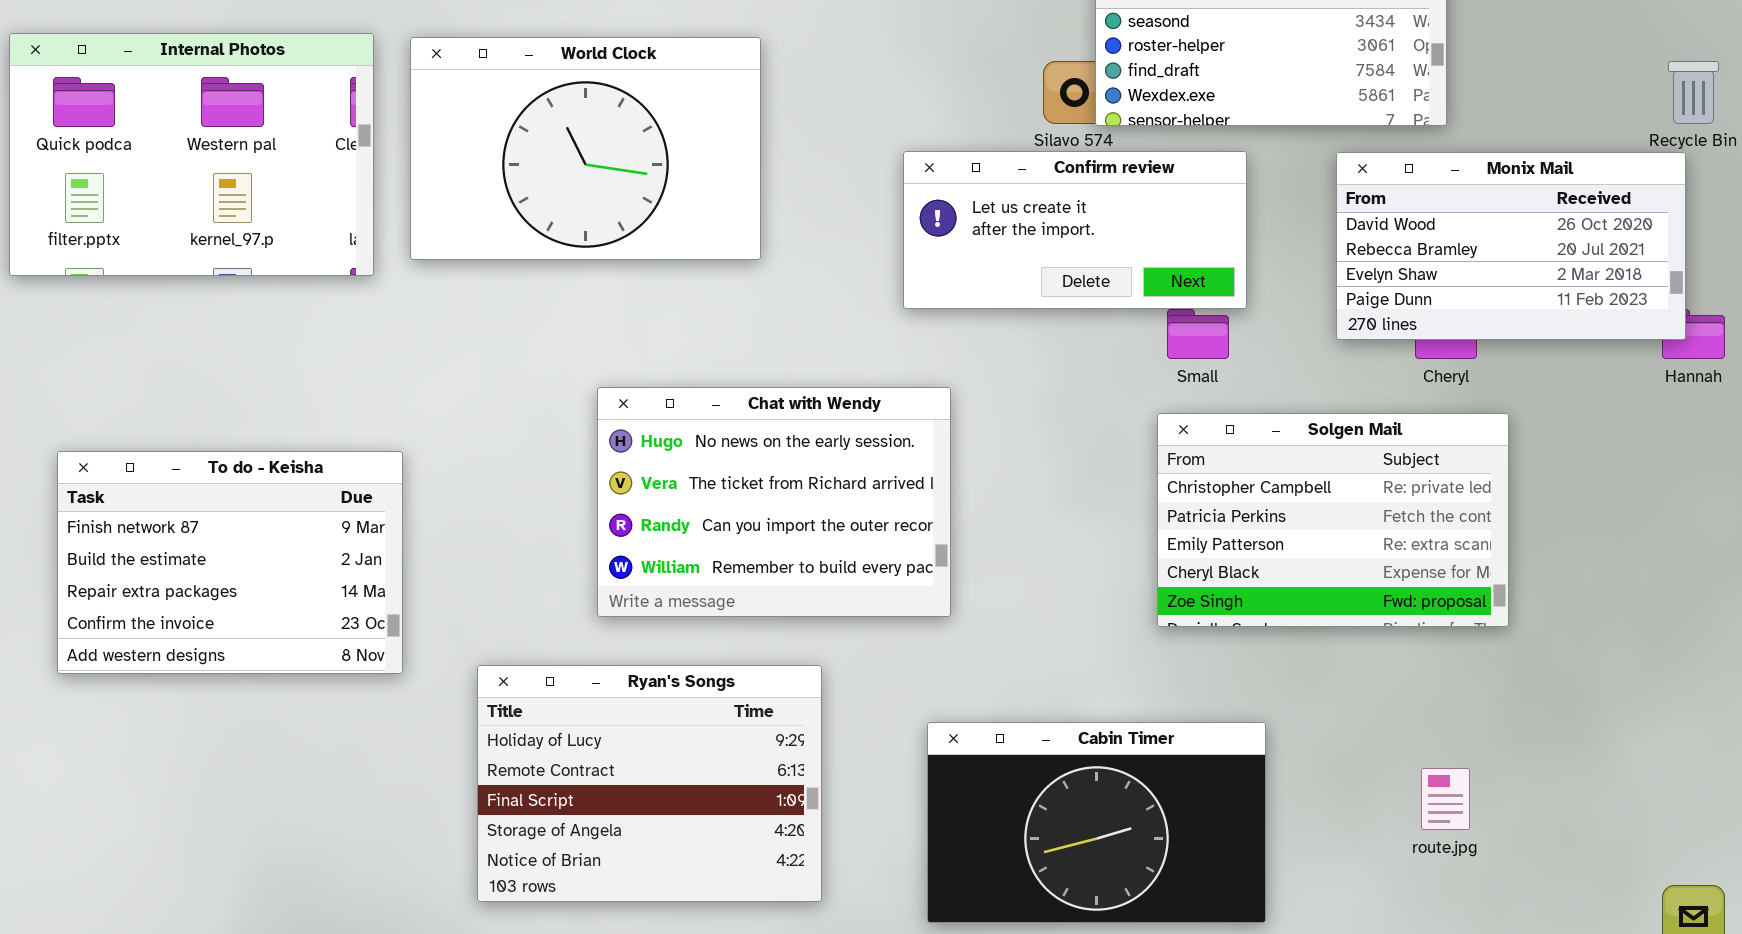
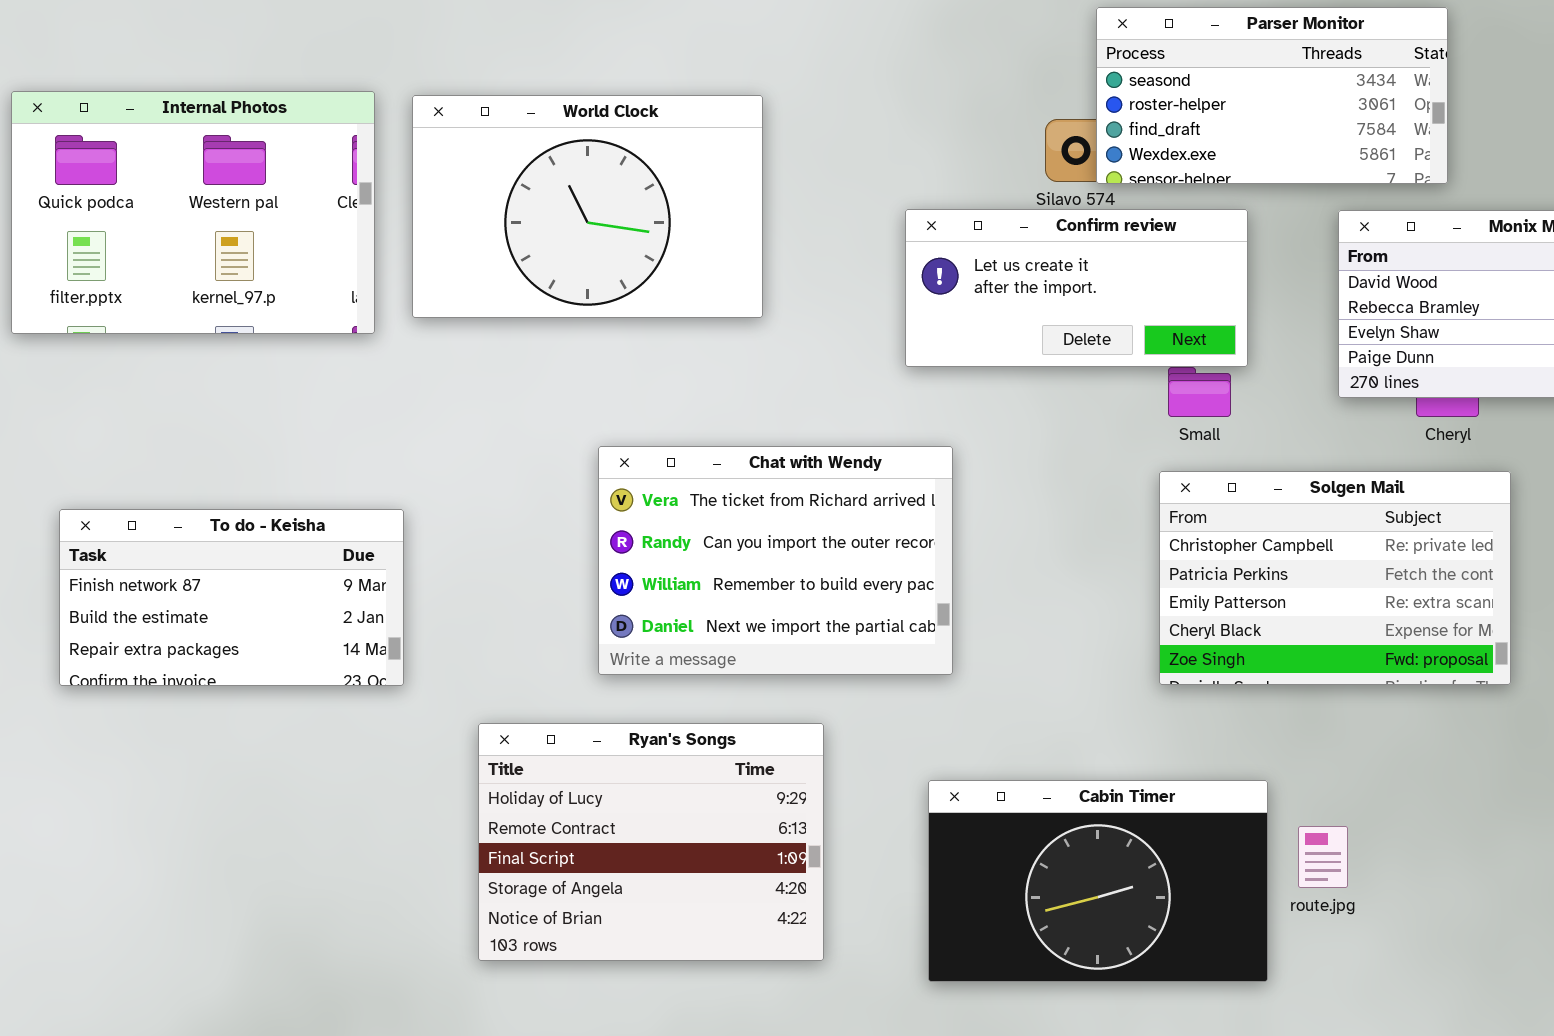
Chat with Wendy: [597,387,951,617] -> [598,446,953,675], scrolled down 1 row
To do - Keisha: [57,451,403,674] -> [59,509,404,686], resized
route.jpg: [1421,768,1470,830] -> [1298,826,1348,888], moved

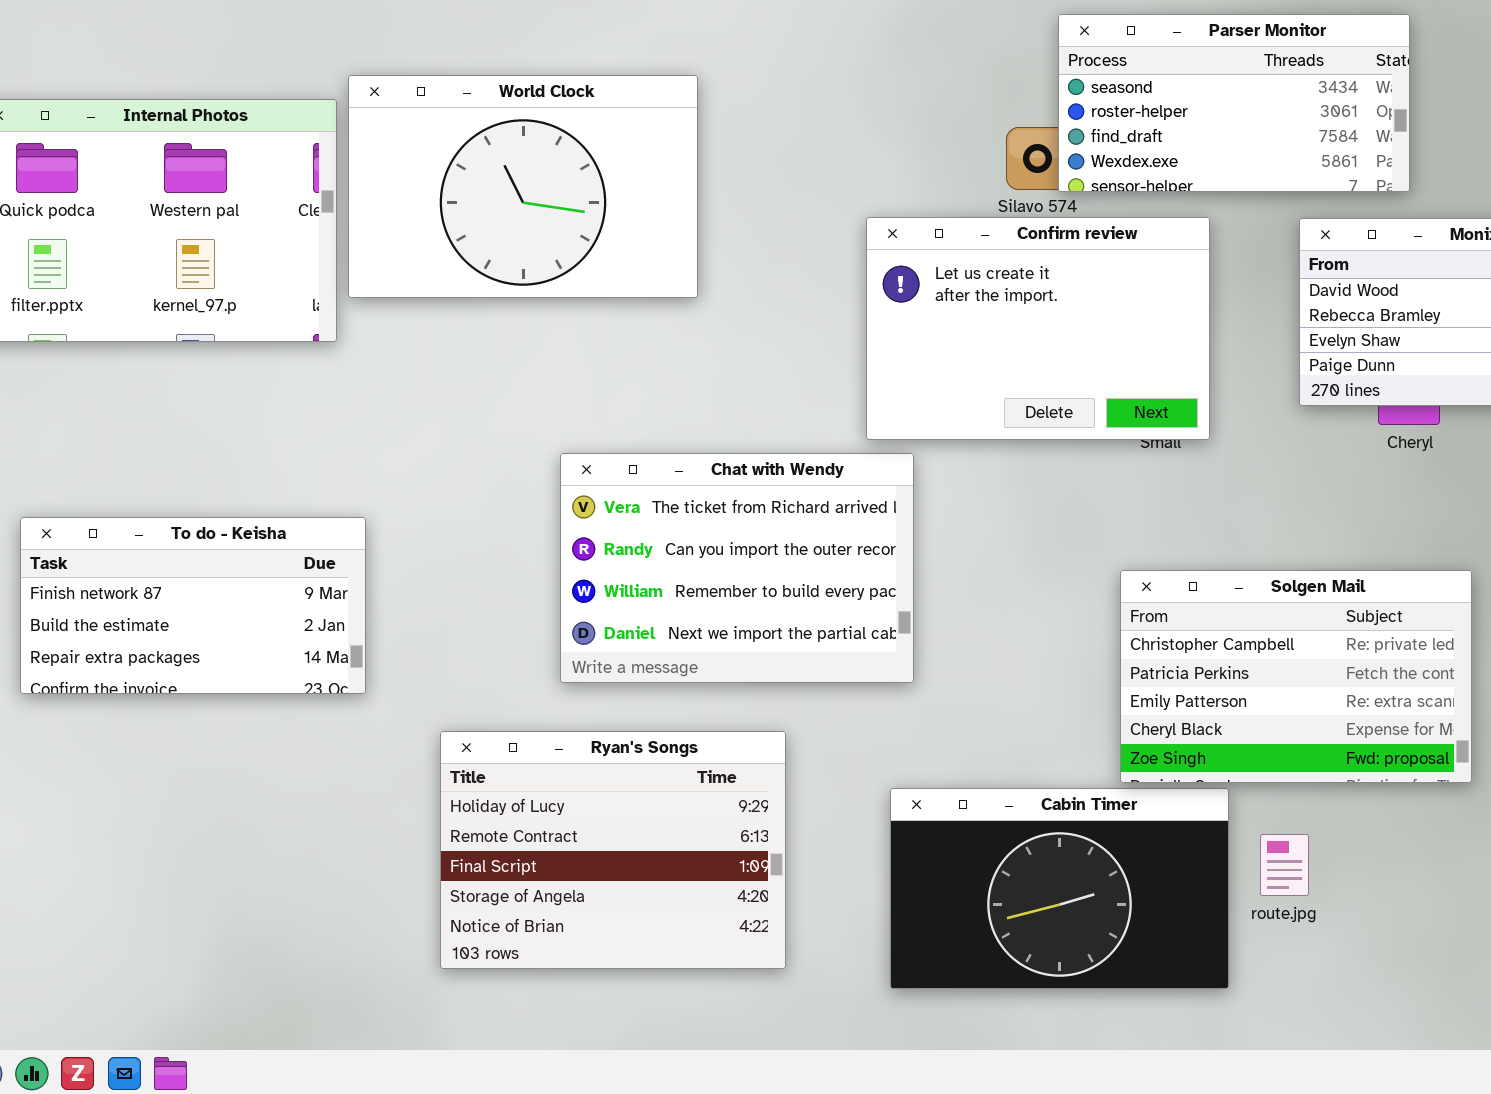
World Clock: [412,95,763,318] -> [348,75,698,298], moved
Confirm review: [905,209,1248,367] -> [866,217,1210,440], resized
Solgen Mail: [1159,471,1511,685] -> [1120,570,1472,783], moved

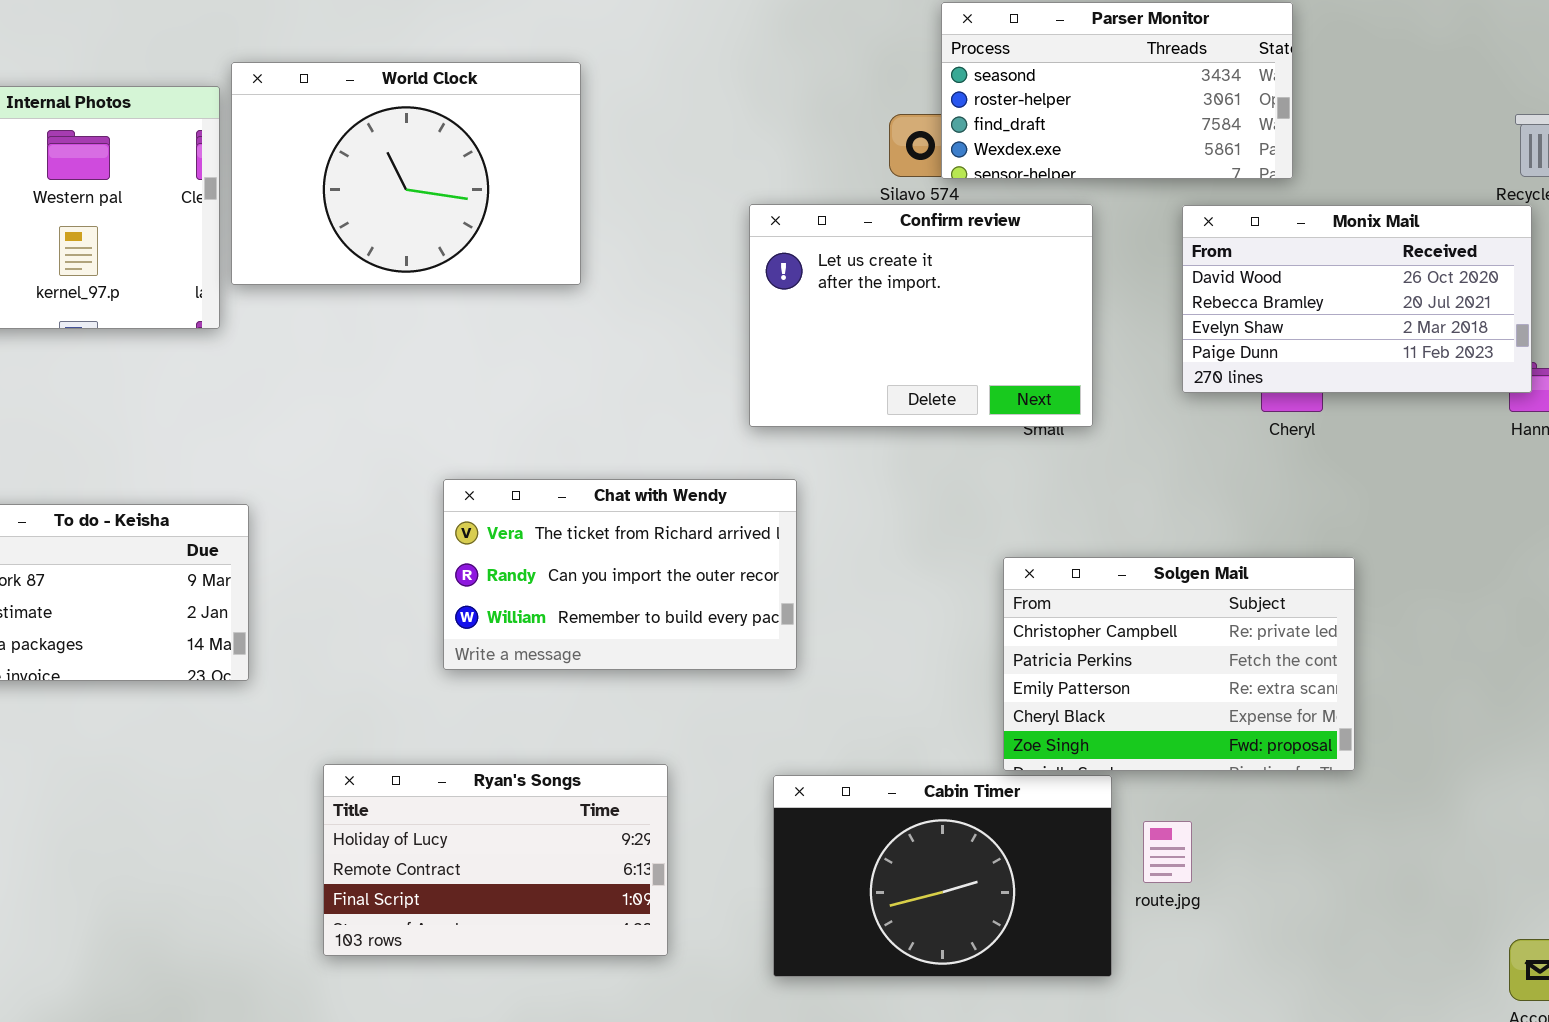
Chat with Wendy: [560,453,914,683] -> [443,479,797,670], resized
Ryan's Songs: [440,731,786,969] -> [323,764,668,956], resized

